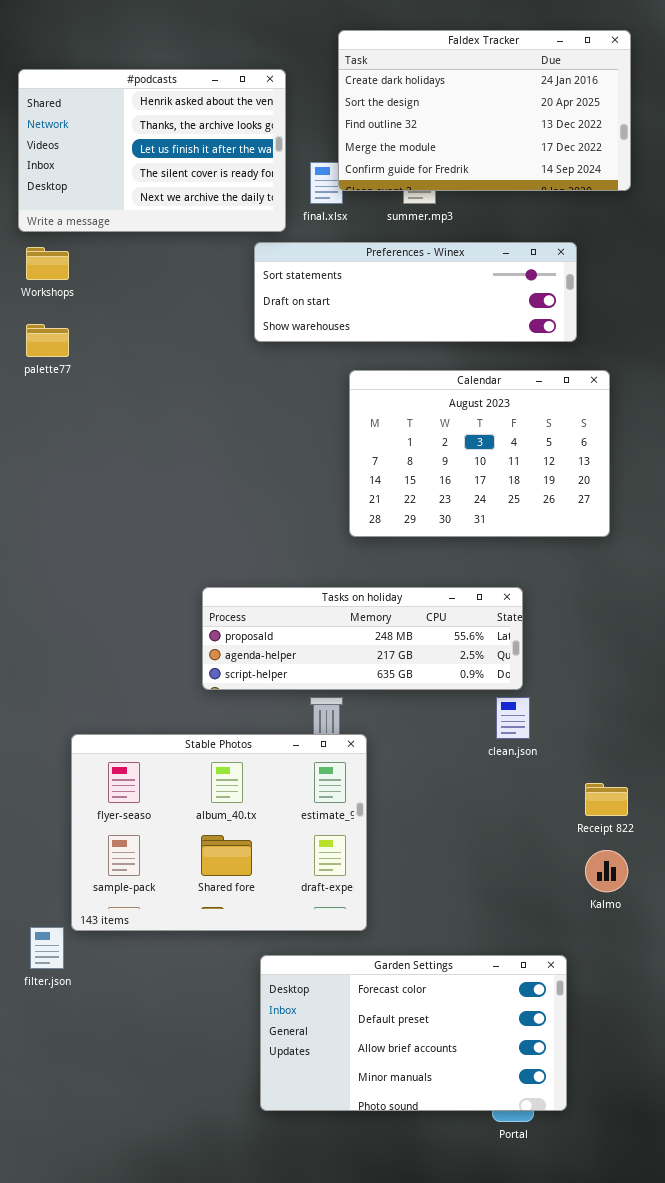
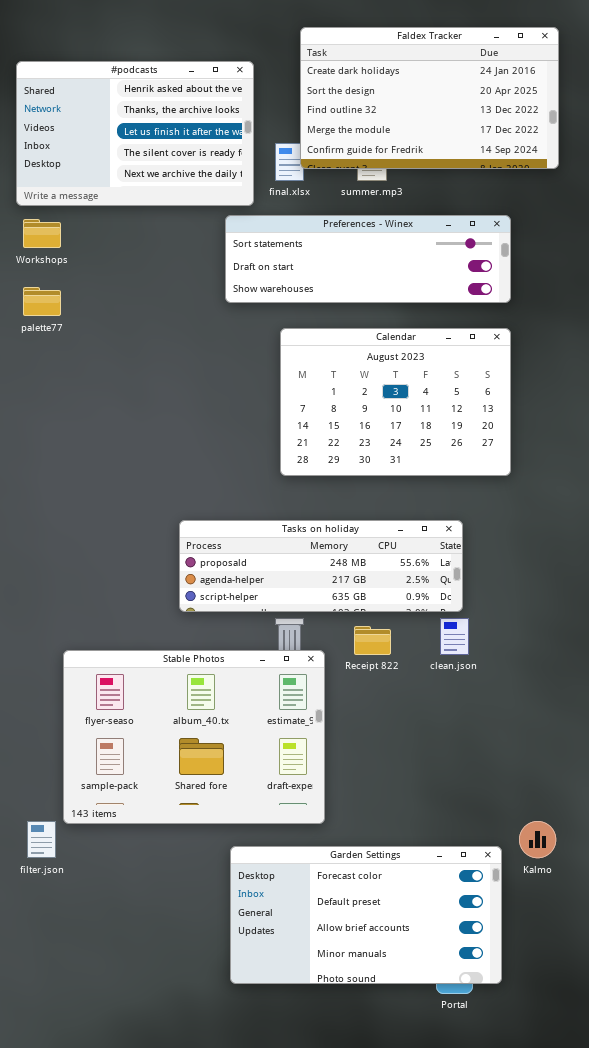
Calendar: [349,370,610,537] -> [280,328,511,476], moved
Receipt 822: [585,783,628,816] -> [354,626,391,655], moved
Kalmo: [585,850,628,892] -> [519,821,556,858], moved

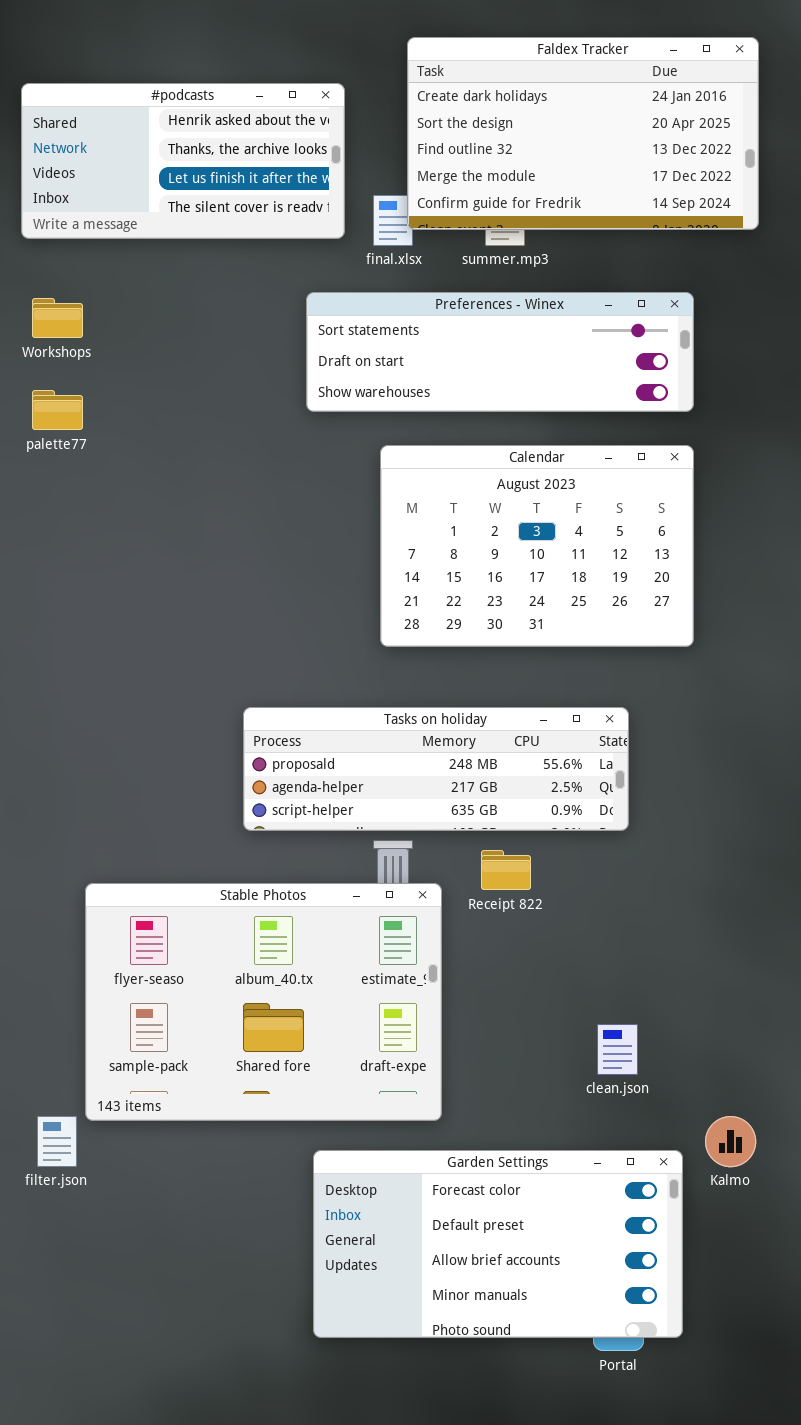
#podcasts: [16,61,254,206] -> [21,83,345,239], resized
clean.json: [440,618,469,655] -> [597,1024,638,1075], moved

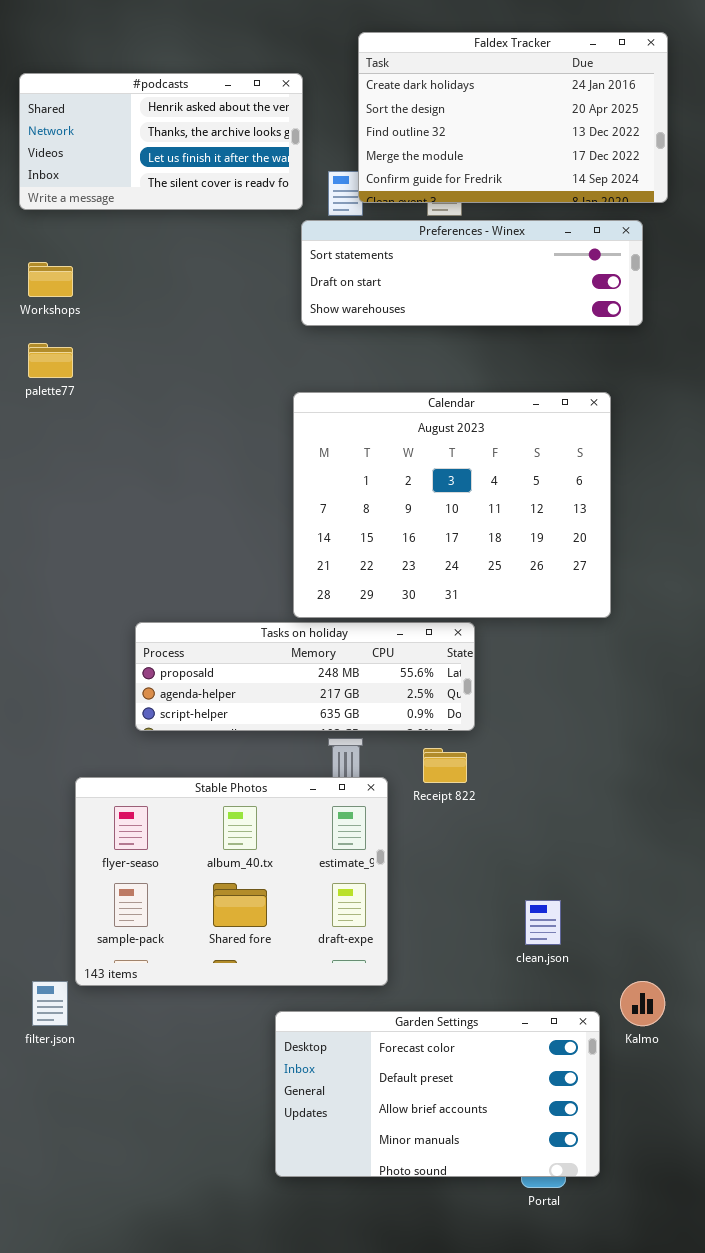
Preferences - Winex: [306,292,694,412] -> [301,220,643,326], moved
Calendar: [380,445,694,647] -> [293,392,611,618], resized
Tasks on holiday: [243,707,629,831] -> [135,622,475,731], moved

